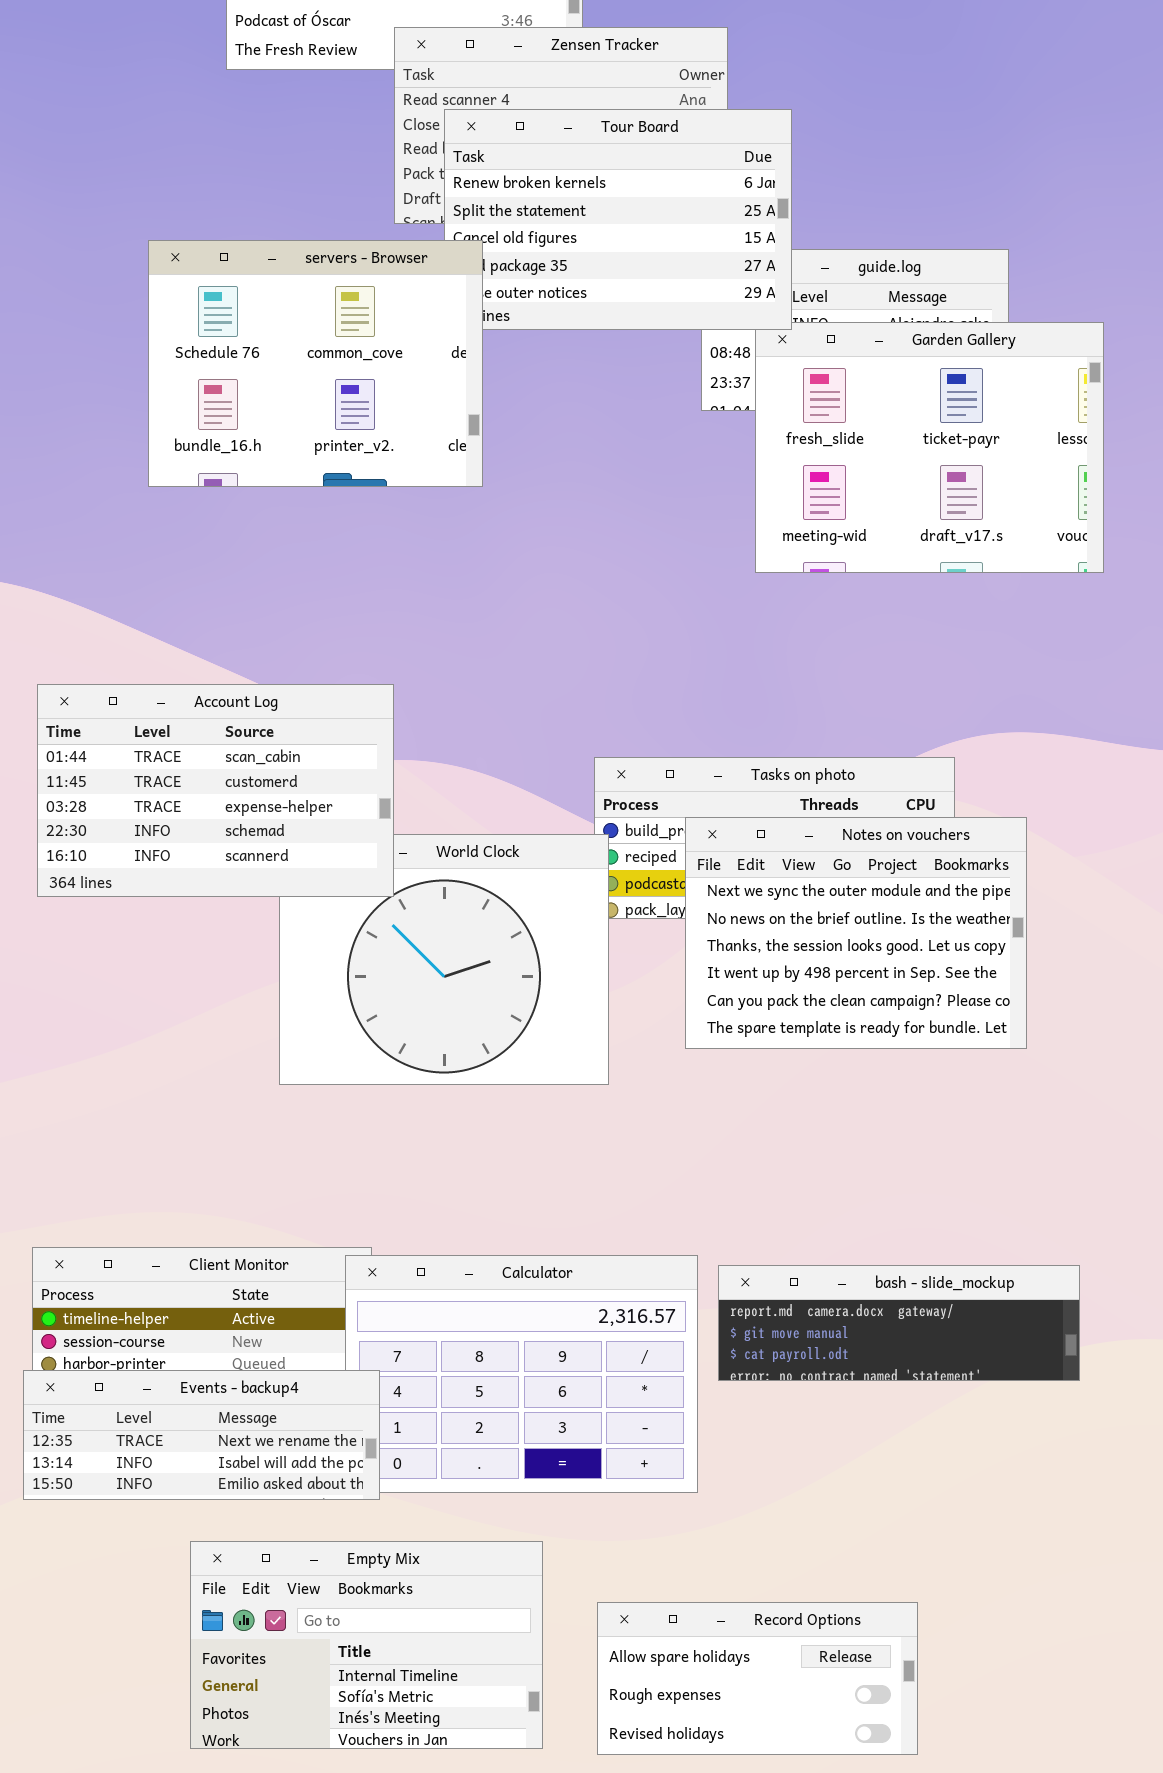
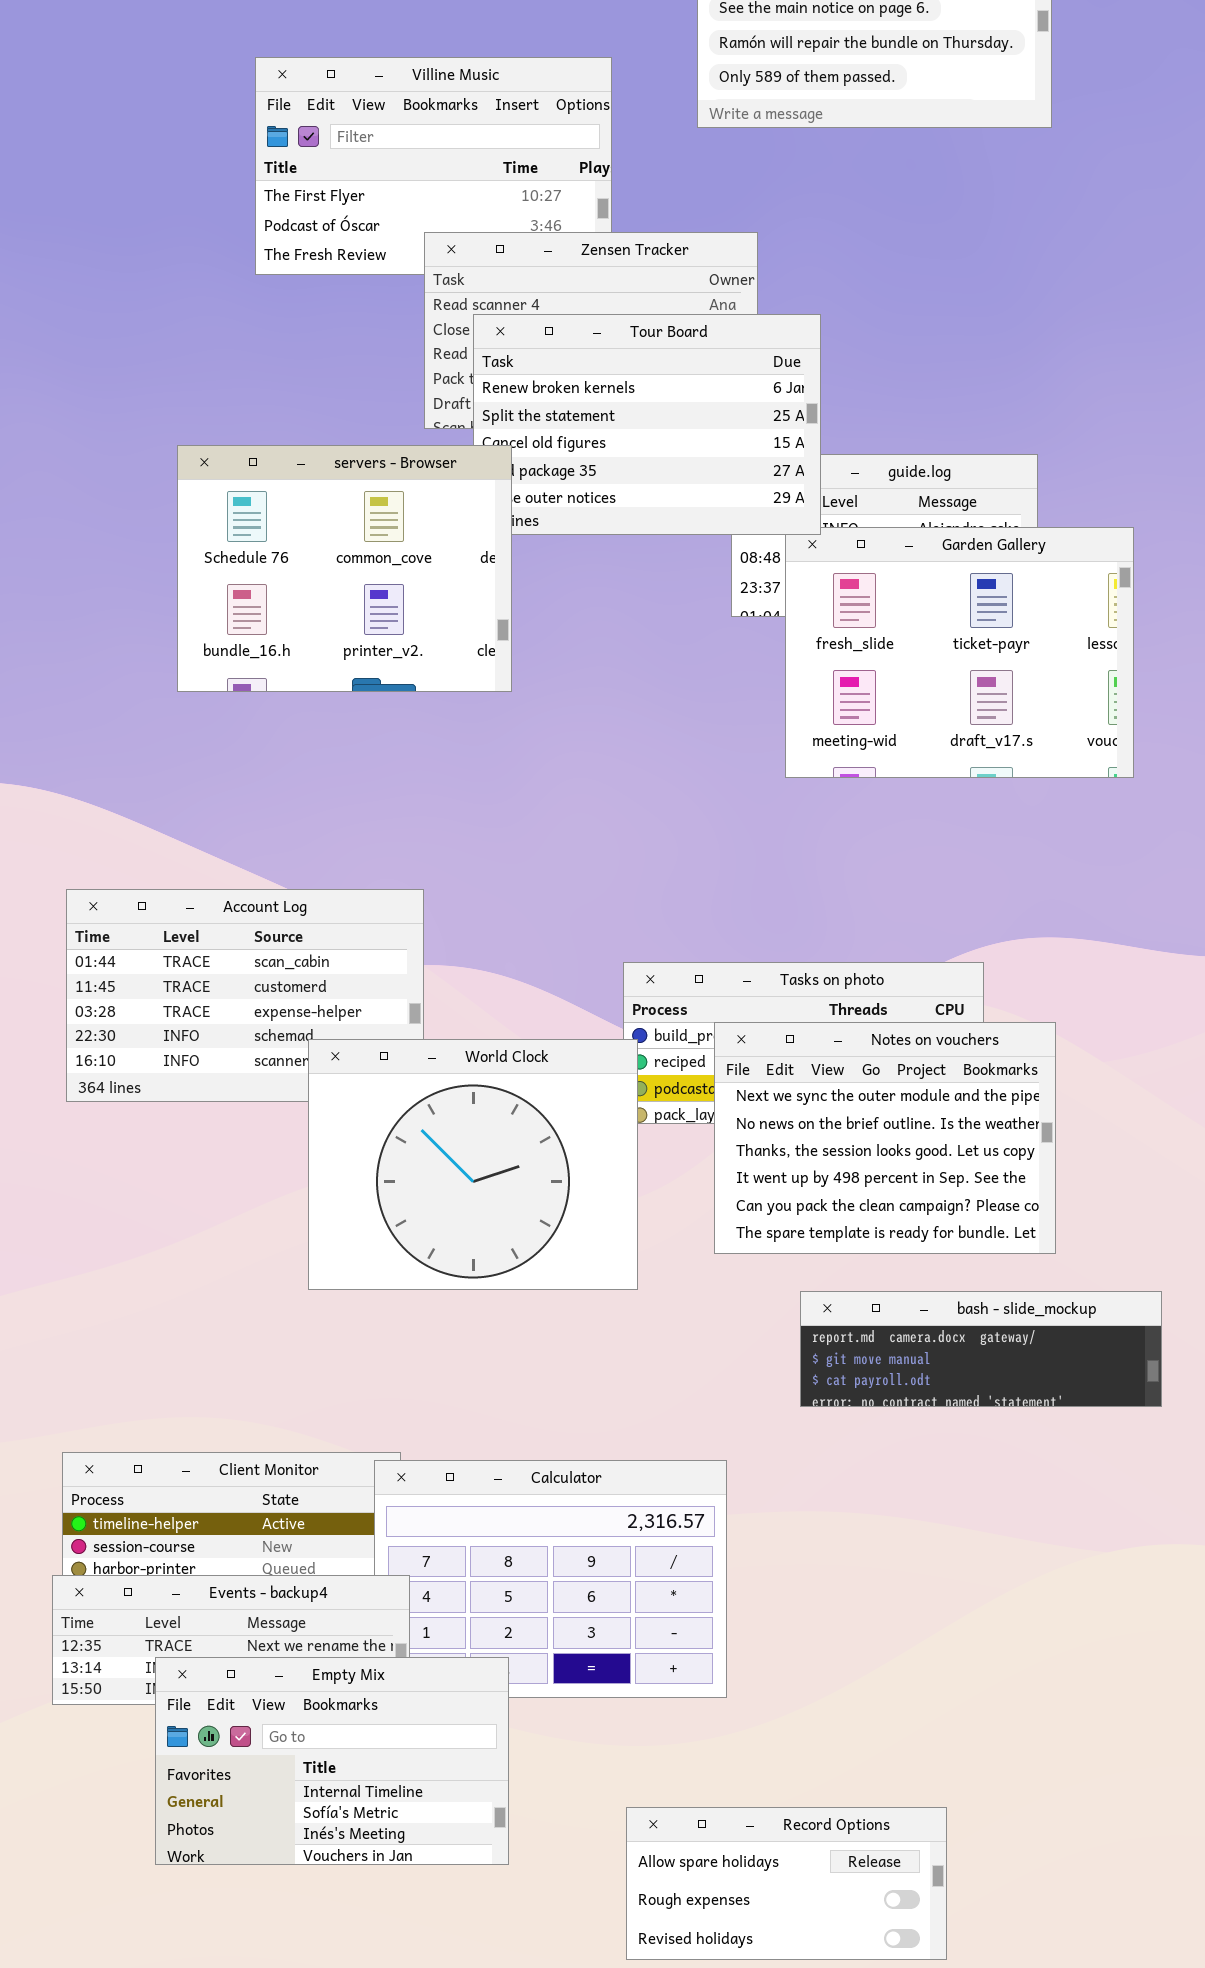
World Clock: [279,834,609,1085] -> [308,1039,638,1290], raised
bash - slide_mockup: [718,1265,1080,1381] -> [800,1291,1162,1407], moved
Empty Mix: [190,1541,543,1749] -> [155,1657,509,1865], moved

